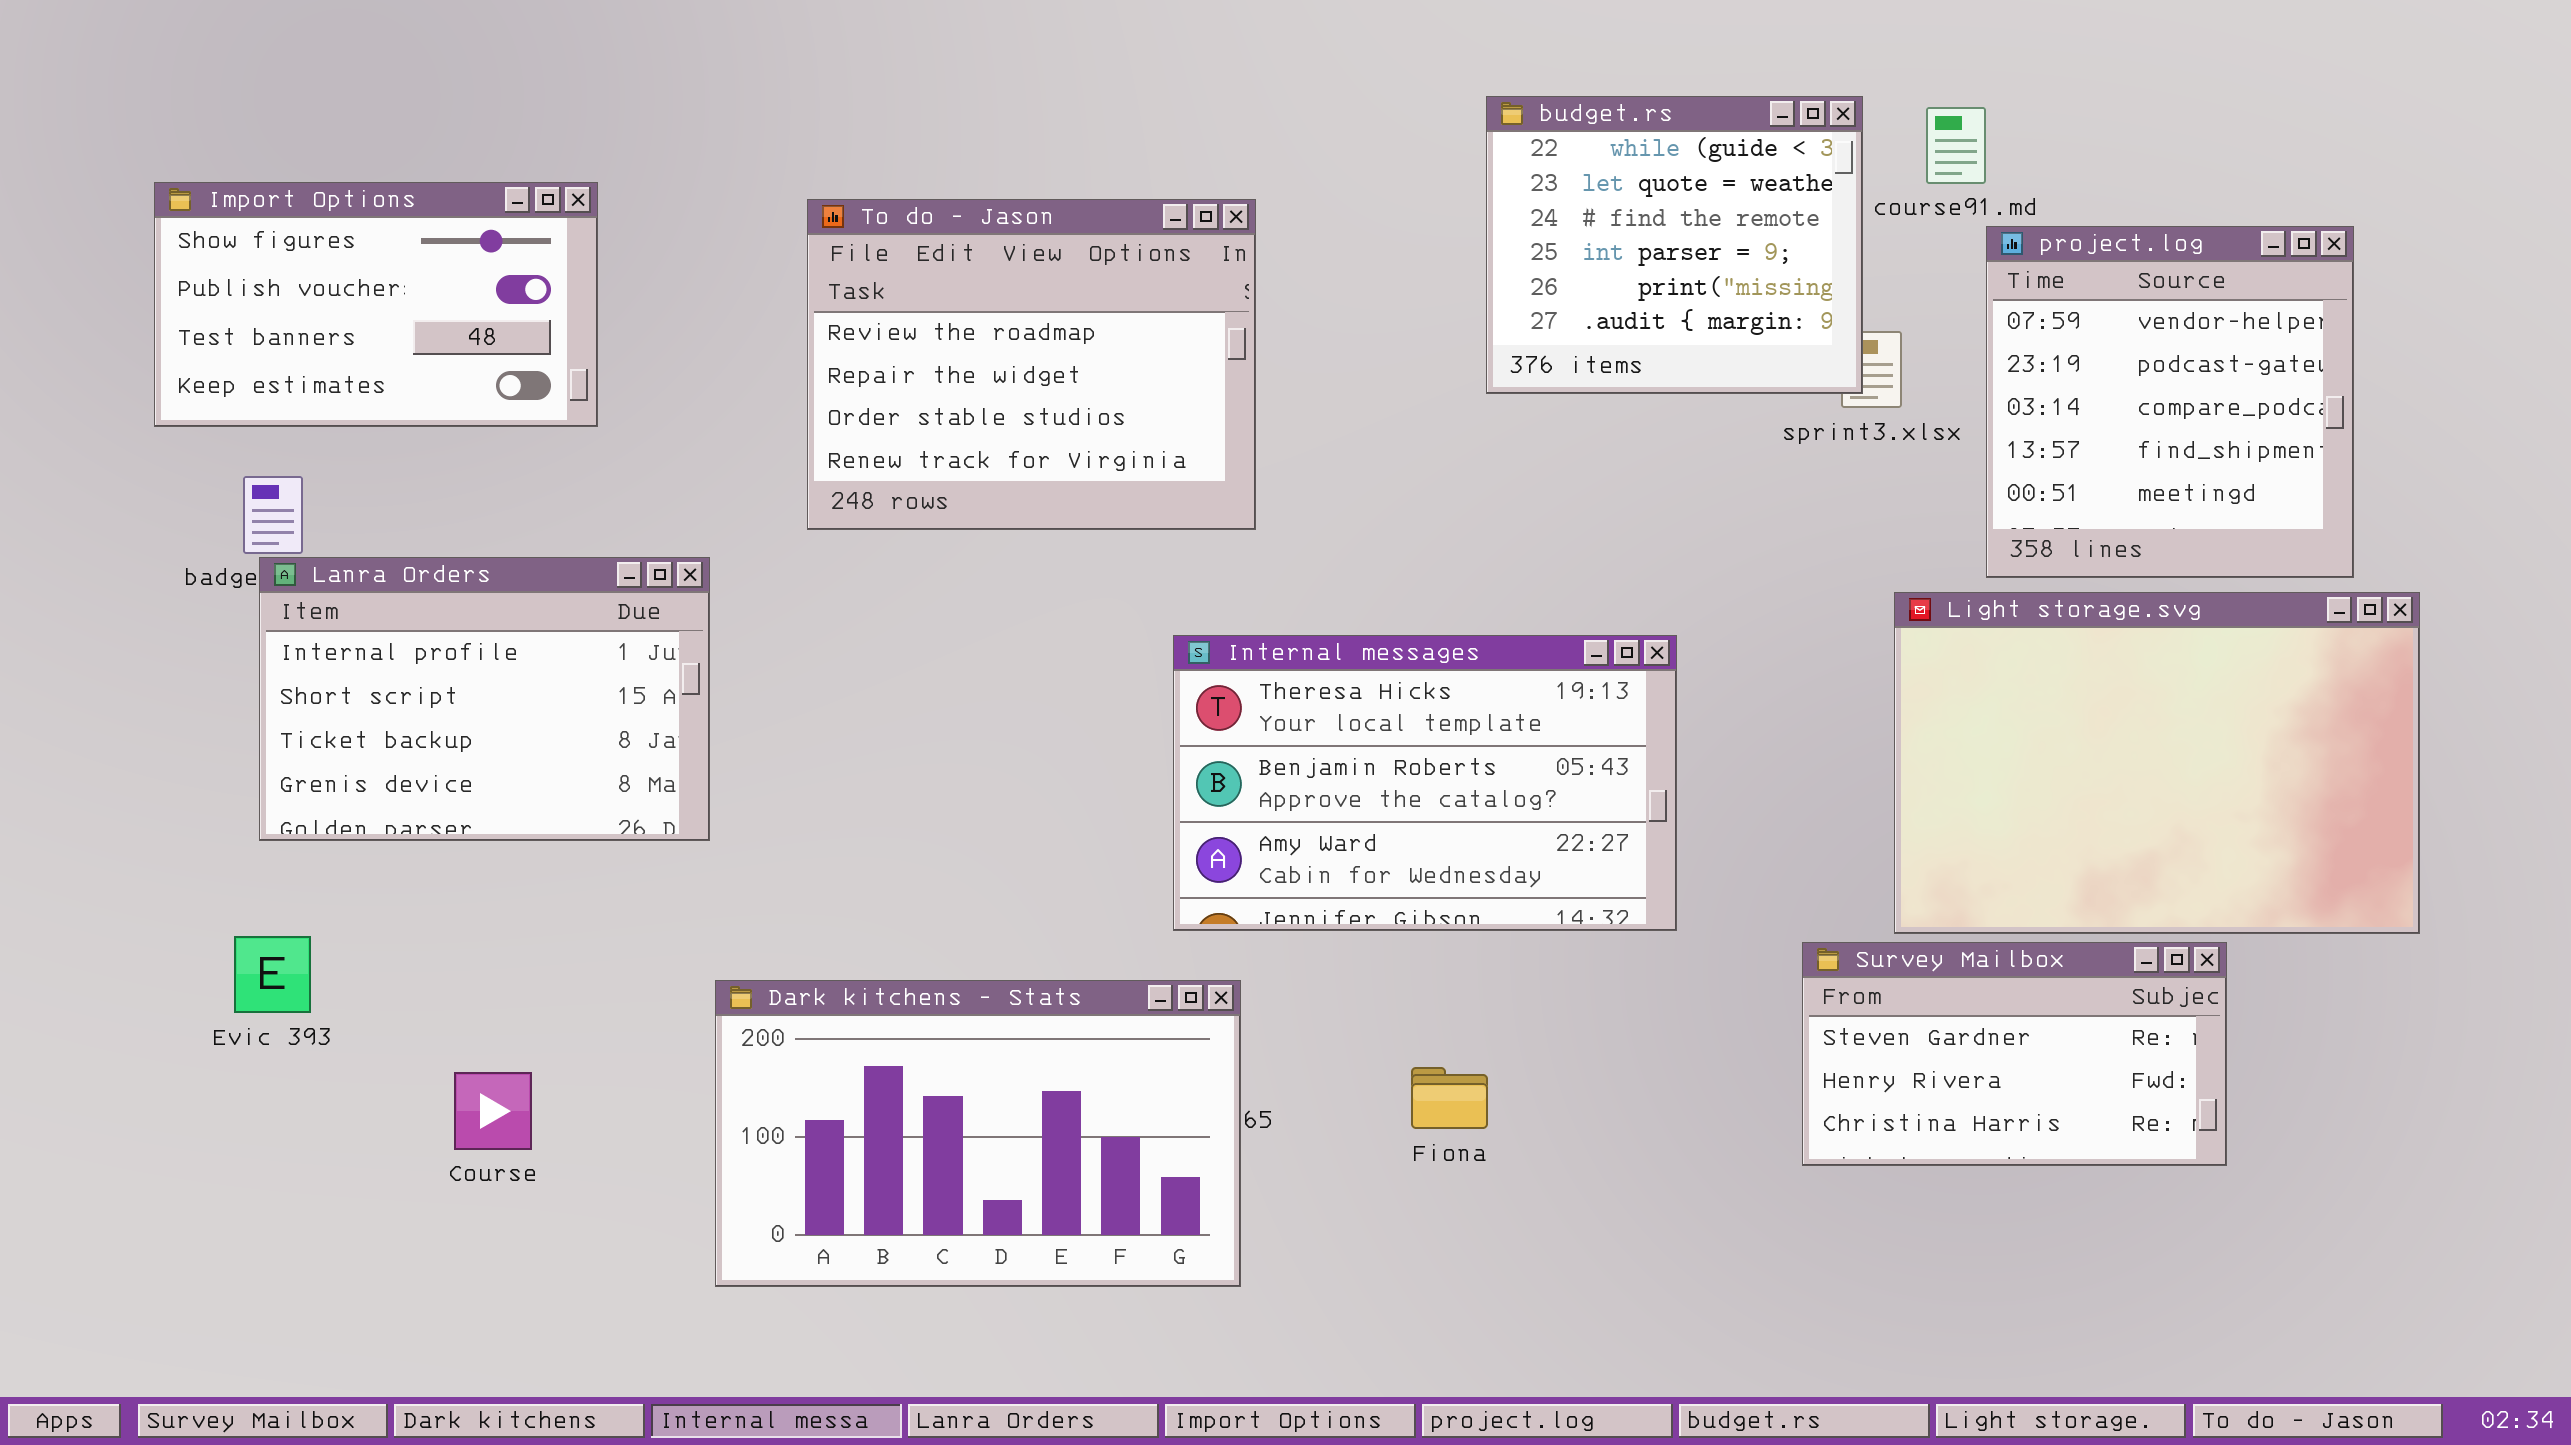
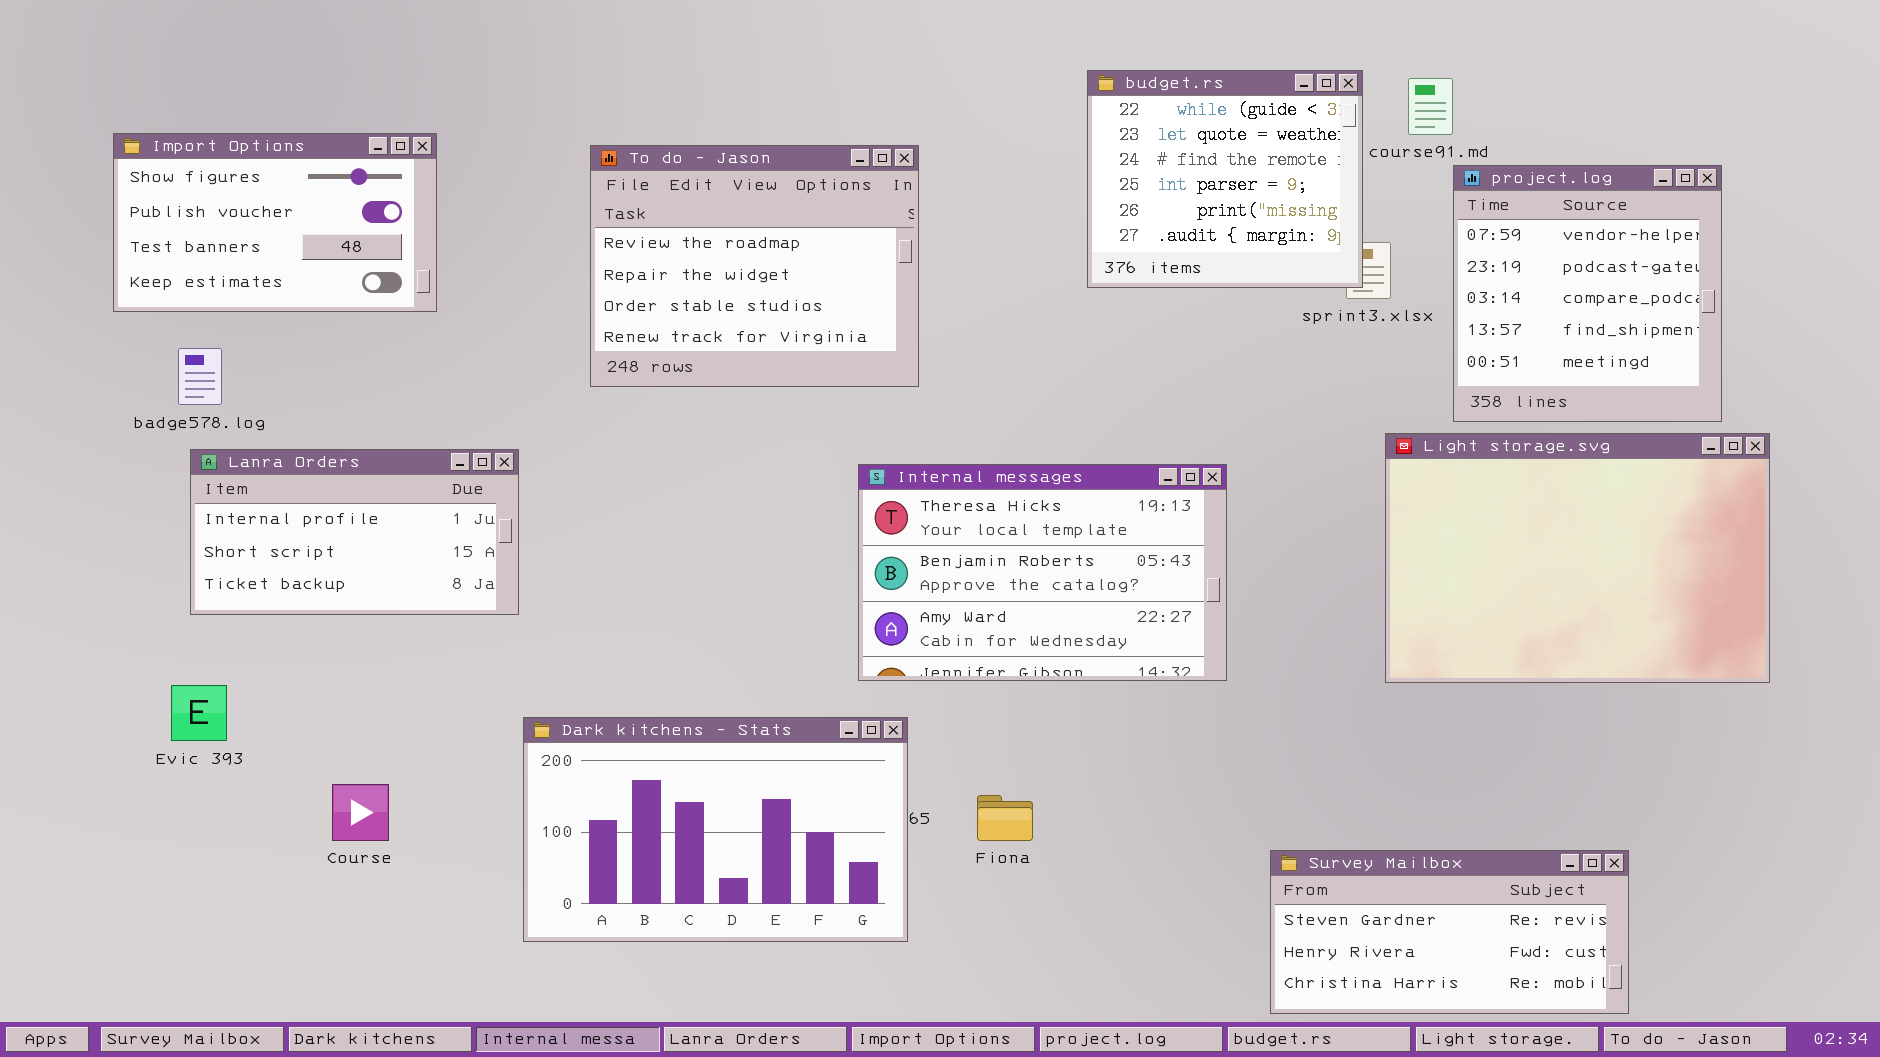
Lanra Orders: [259,557,710,841] -> [190,449,519,615], resized
Survey Mailbox: [1802,942,2227,1166] -> [1270,850,1629,1014], moved, resized
Fiona: [1411,1067,1488,1129] -> [977,795,1033,841], moved

